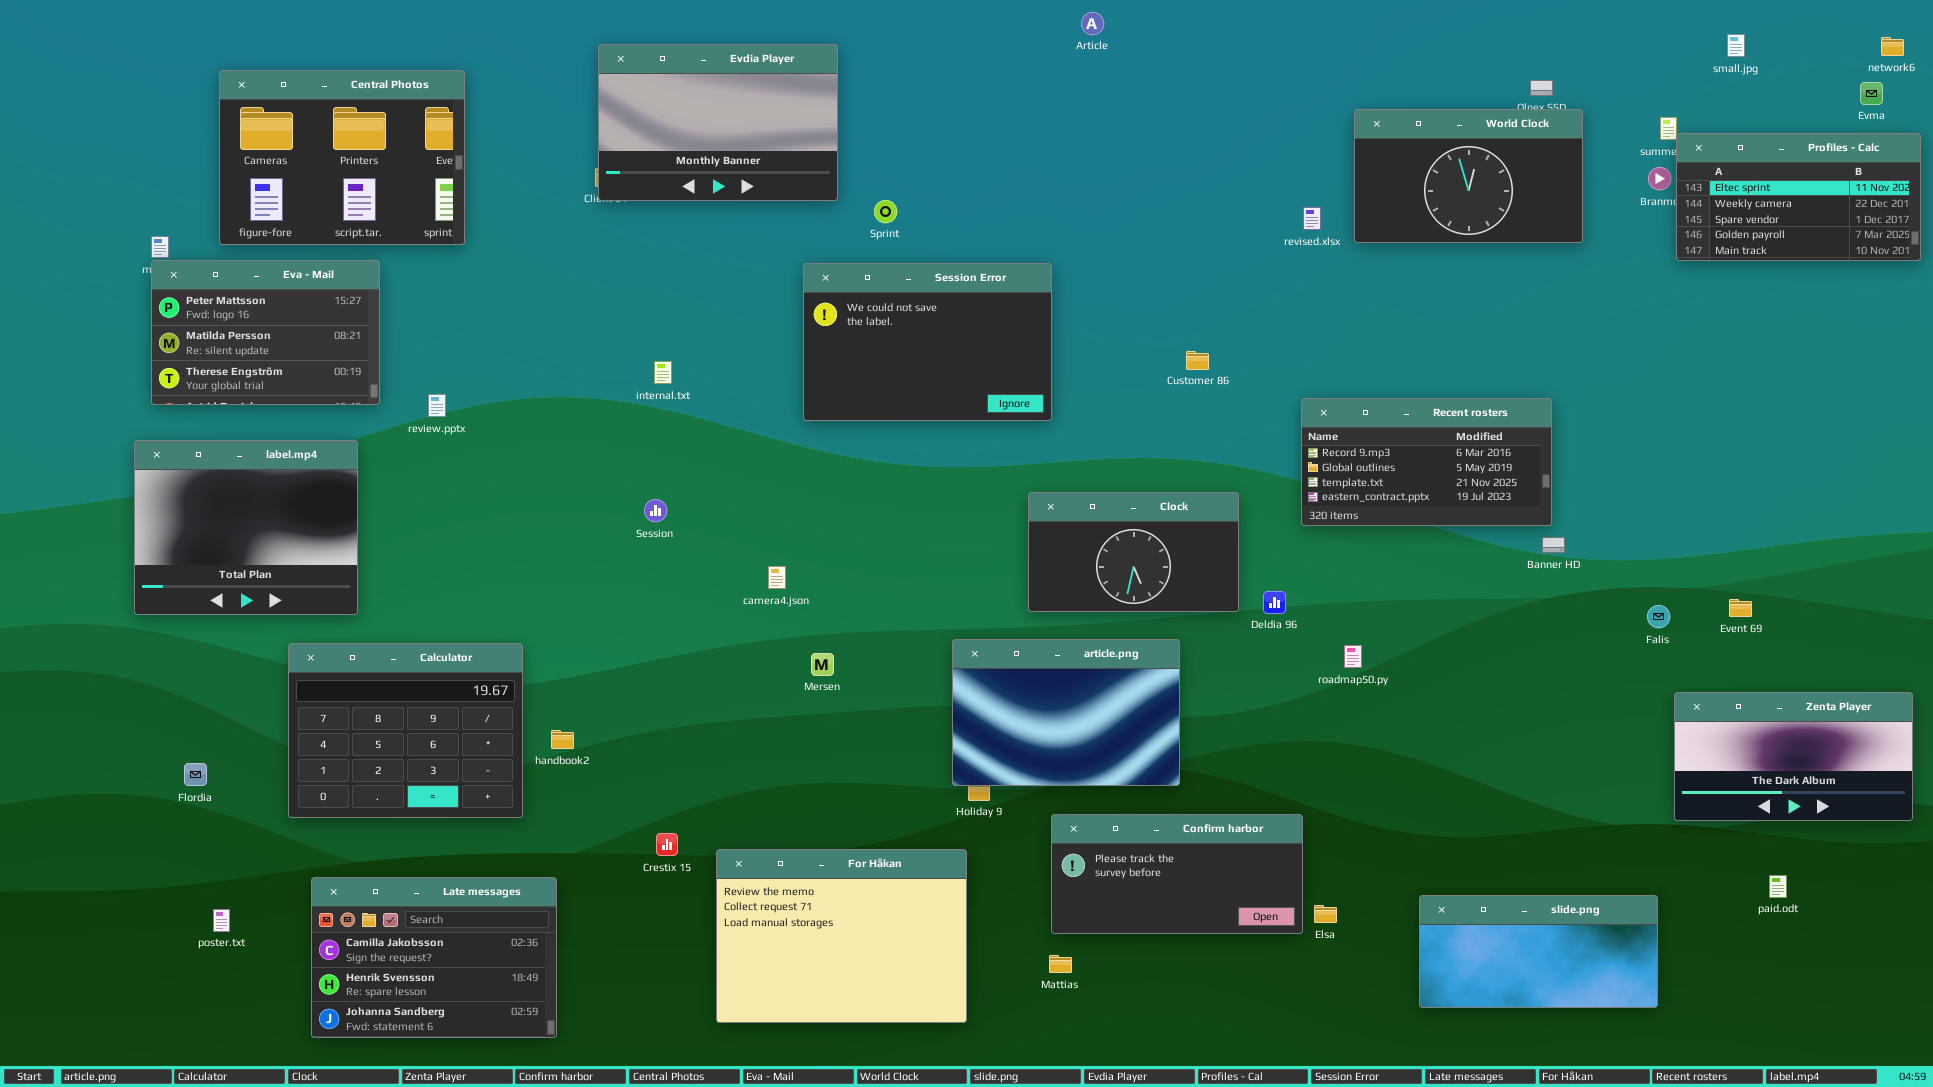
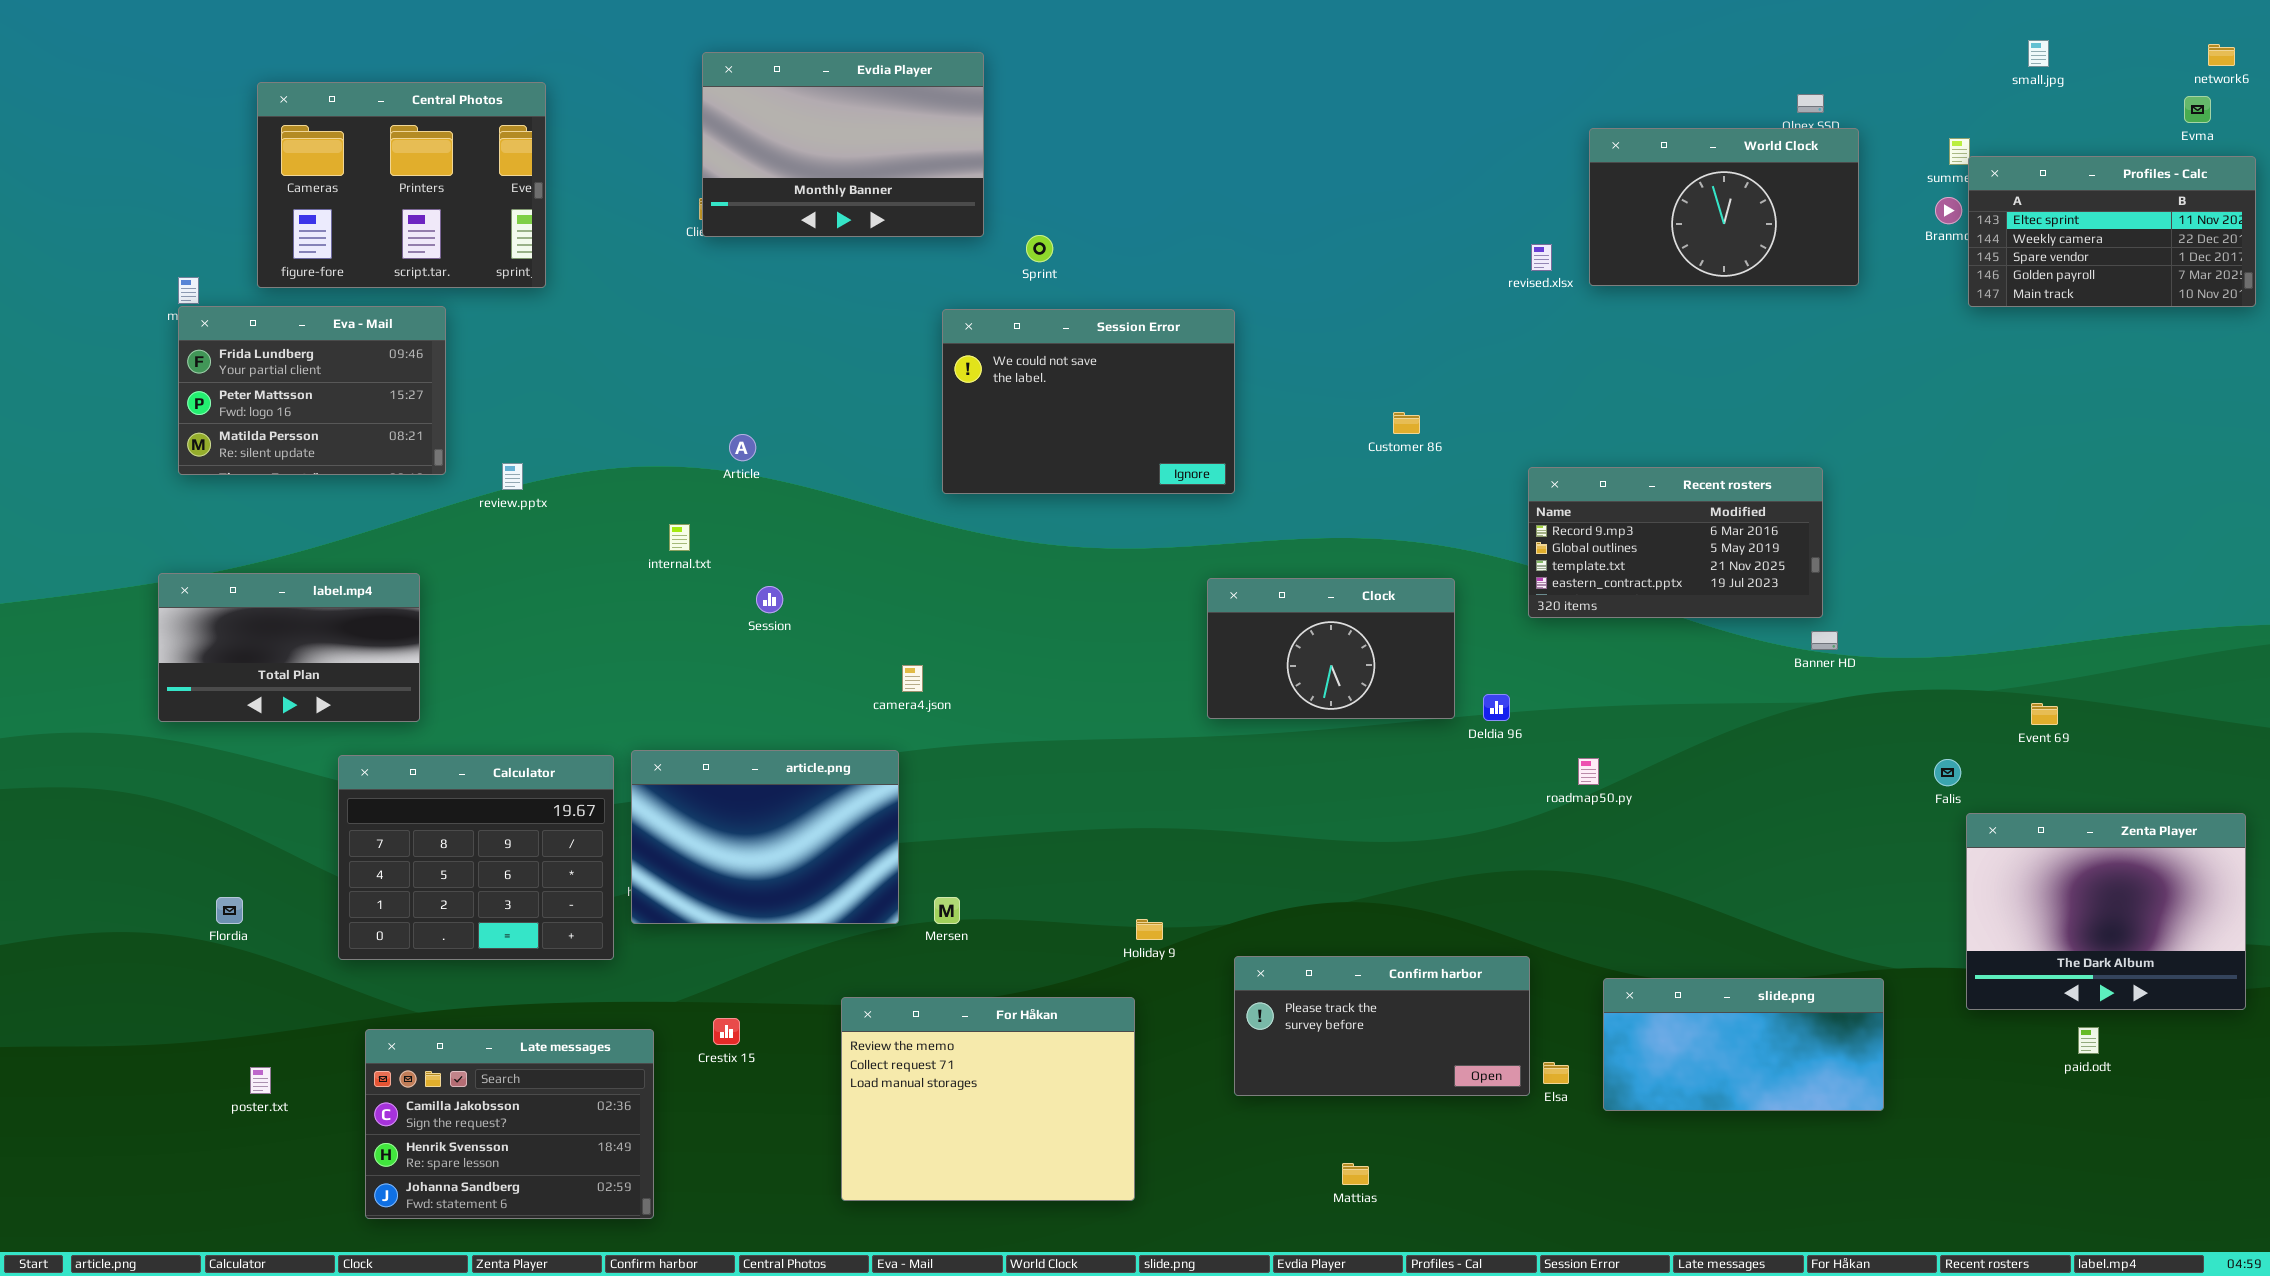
Article: [1081,12,1104,35] -> [729,434,756,461], moved
Eva - Mail: [151,260,380,405] -> [178,306,446,475], scrolled up 1 row
internal.txt: [654,361,672,384] -> [669,524,690,551], moved
label.mp4: [134,440,358,615] -> [158,573,420,722], resized
Falis: [1647,605,1670,628] -> [1934,759,1961,786], moved
article.png: [952,639,1180,786] -> [631,750,899,924], moved
Mersen: [811,653,834,676] -> [934,897,960,924], moved
Zenta Player: [1674,692,1913,821] -> [1966,813,2246,1010], resized
Crestix 15: [656,833,678,856] -> [713,1018,740,1045], moved
slide.png: [1419,895,1658,1008] -> [1603,978,1884,1111], moved
Mattias: [1049,955,1072,973] -> [1342,1163,1369,1185], moved

